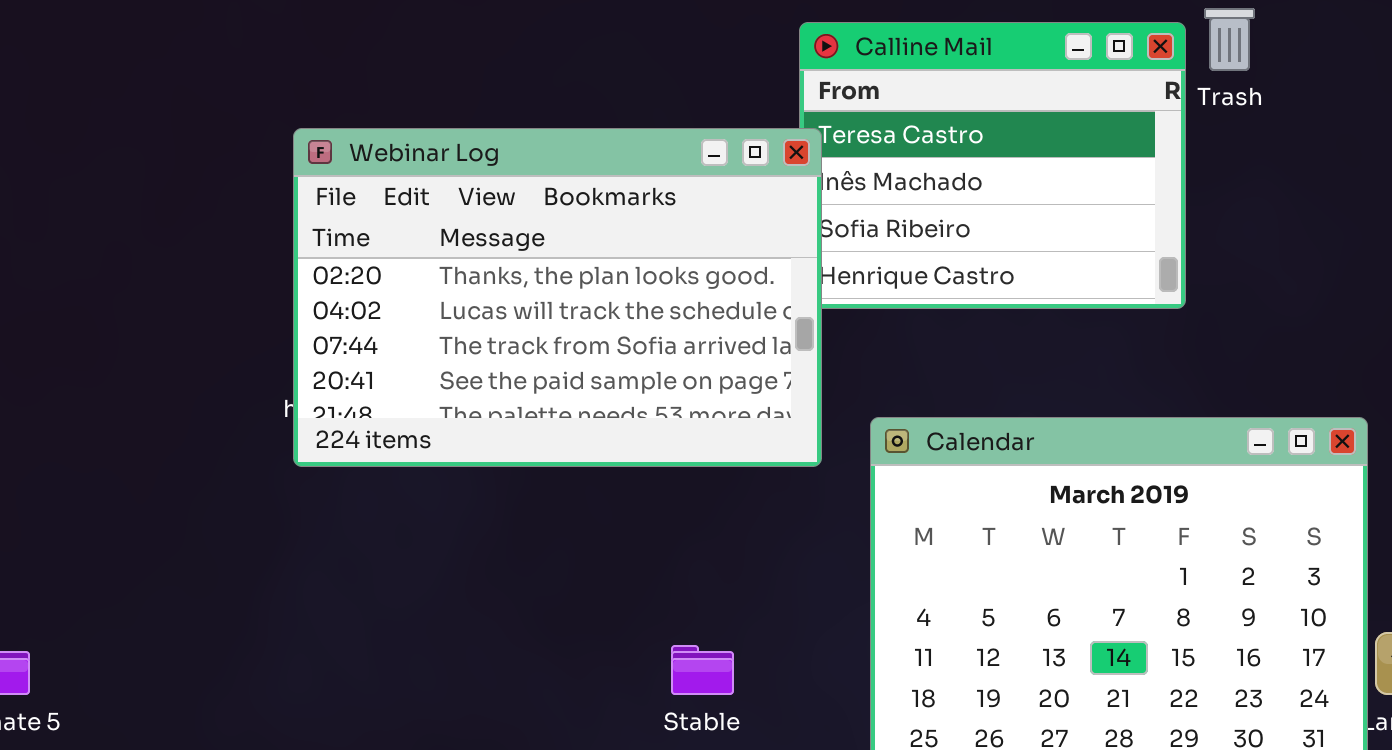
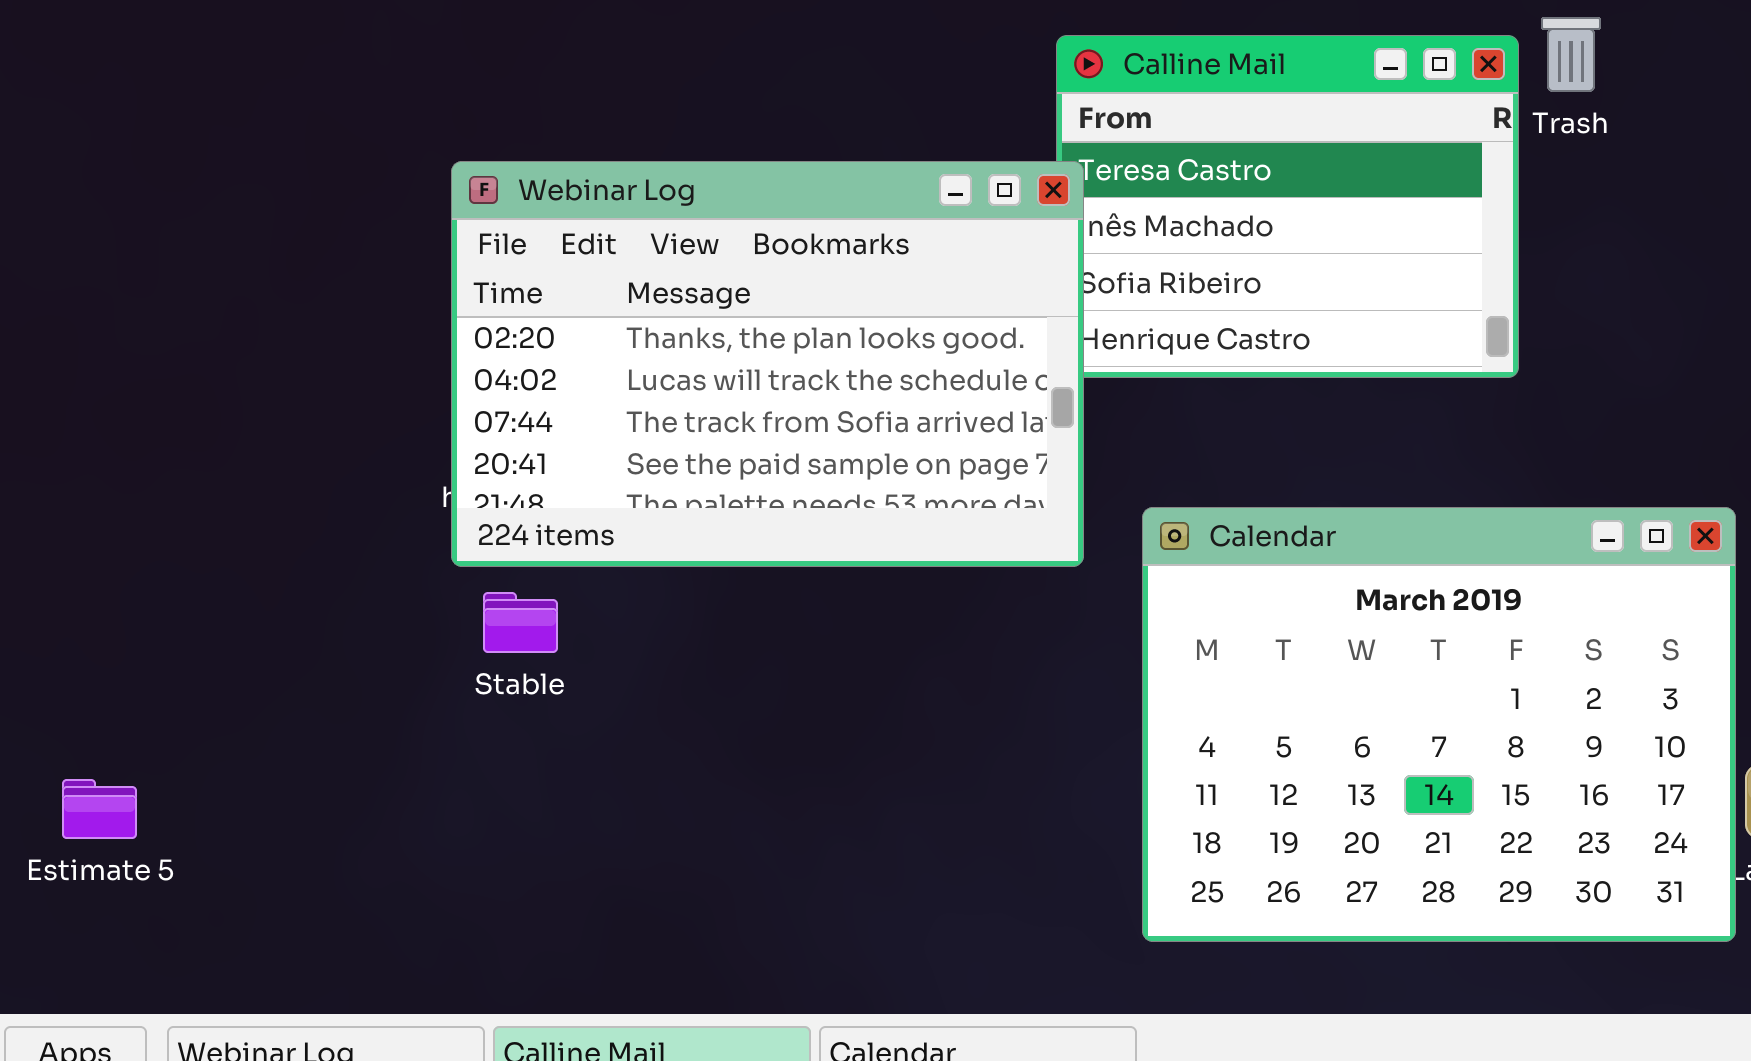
Stable: [671,645,734,695] -> [483,592,558,653], moved

